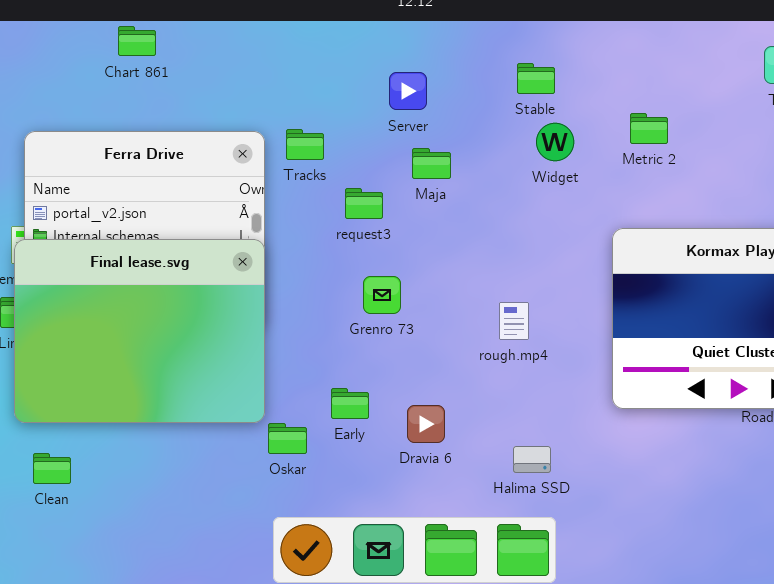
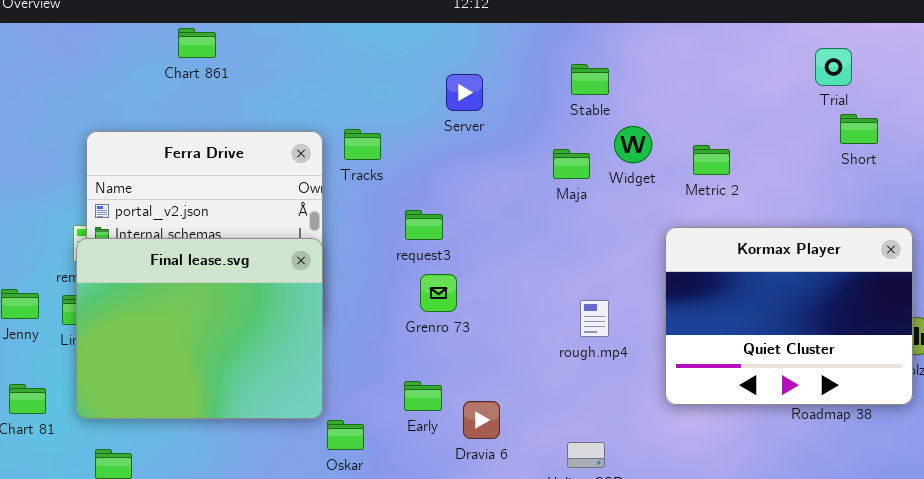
Metric 2: [630,113,668,144] -> [693,145,730,175], moved
Widget: [536,123,574,161] -> [614,126,652,163], moved
Maja: [412,148,451,179] -> [553,149,590,179], moved
request3: [345,188,383,219] -> [405,210,443,240], moved
rough.mp4: [499,302,529,340] -> [580,300,609,337], moved
Early: [331,388,369,419] -> [404,381,442,411], moved

